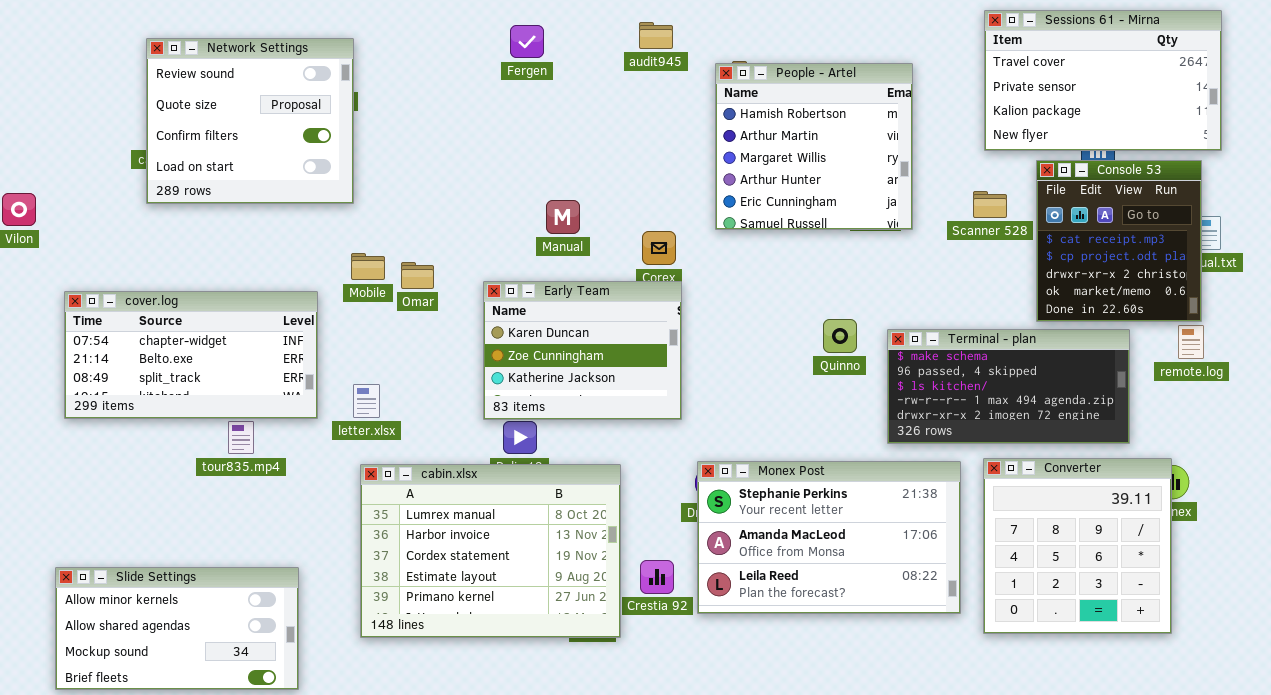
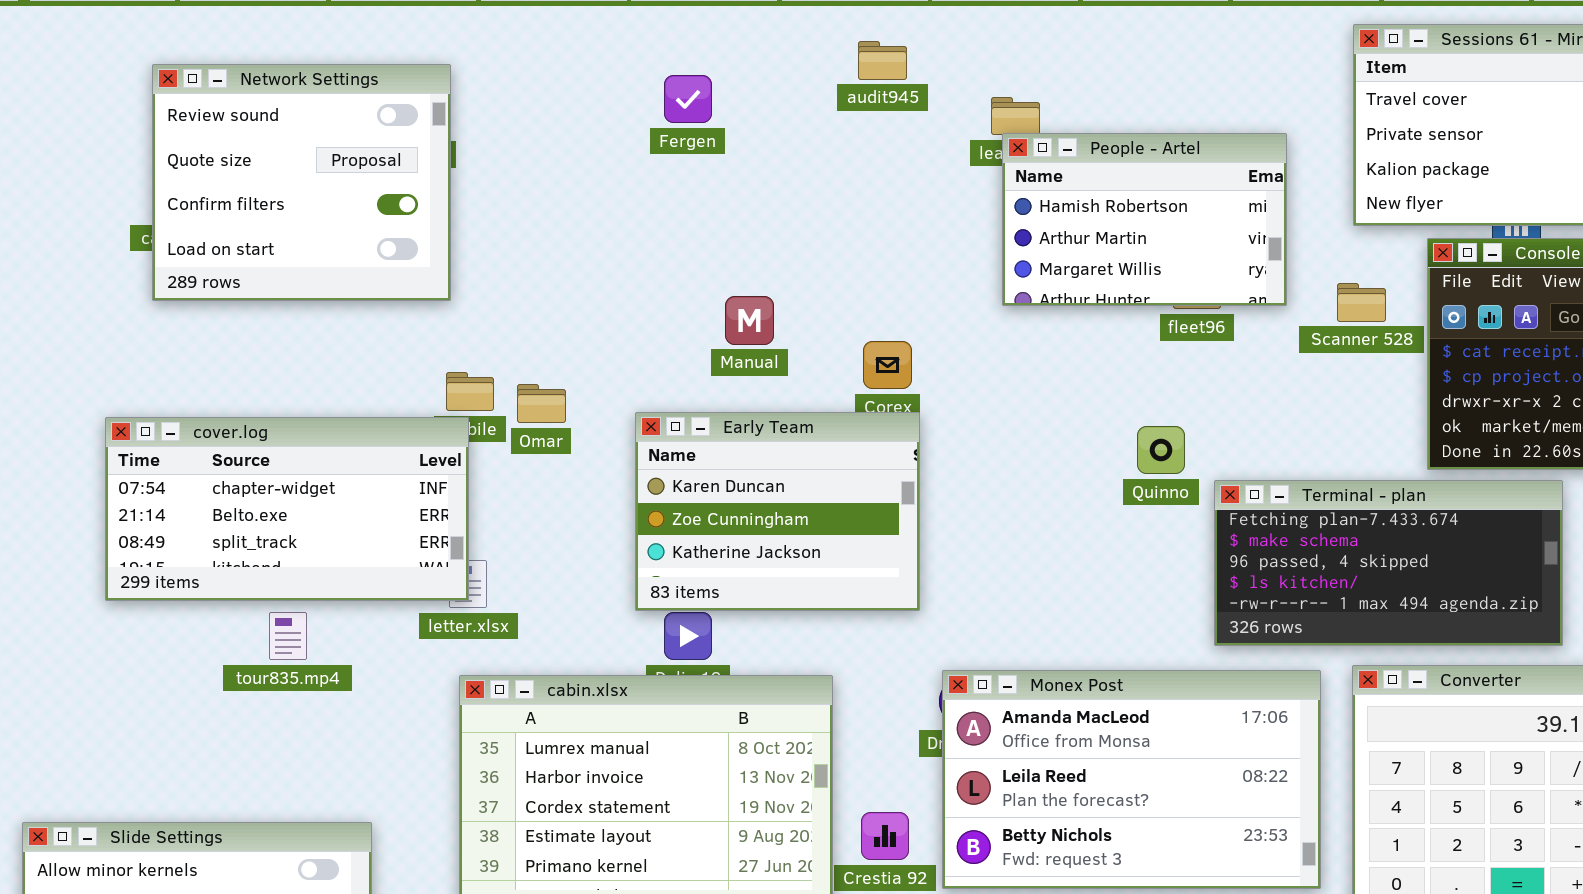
Fergen: [510,25,544,58] -> [664,75,712,123], moved
People - Artel: [715,63,913,230] -> [1002,133,1287,306], moved, resized
cover.log: [64,291,318,419] -> [105,417,469,601], moved
Quinno: [823,319,857,353] -> [1137,426,1185,474], moved
Terminal - plan: [887,329,1130,444] -> [1214,480,1563,646], scrolled up 1 row
Monex Post: [697,461,961,614] -> [942,670,1321,889], scrolled down 1 row

